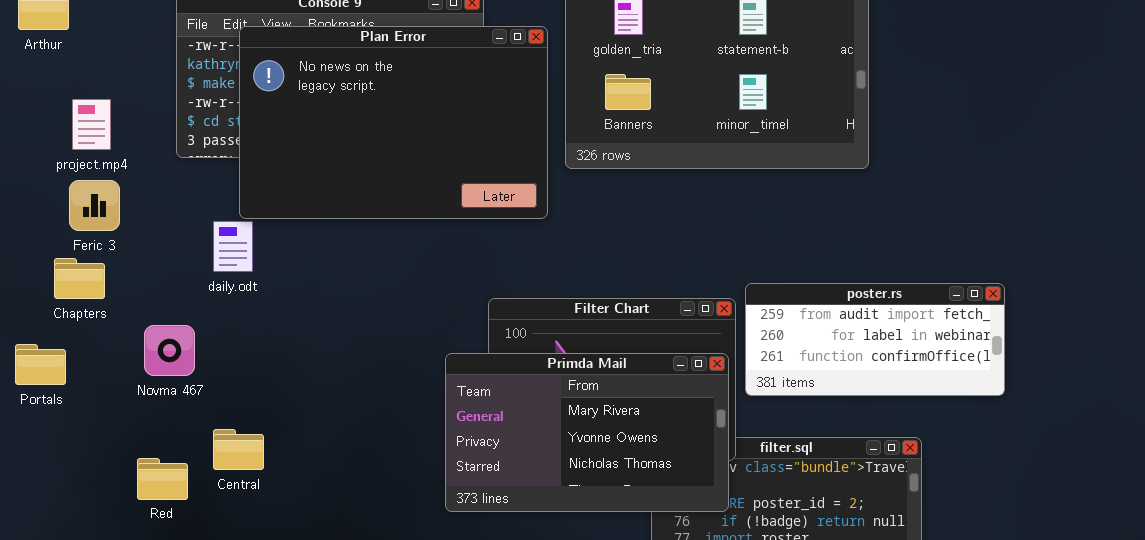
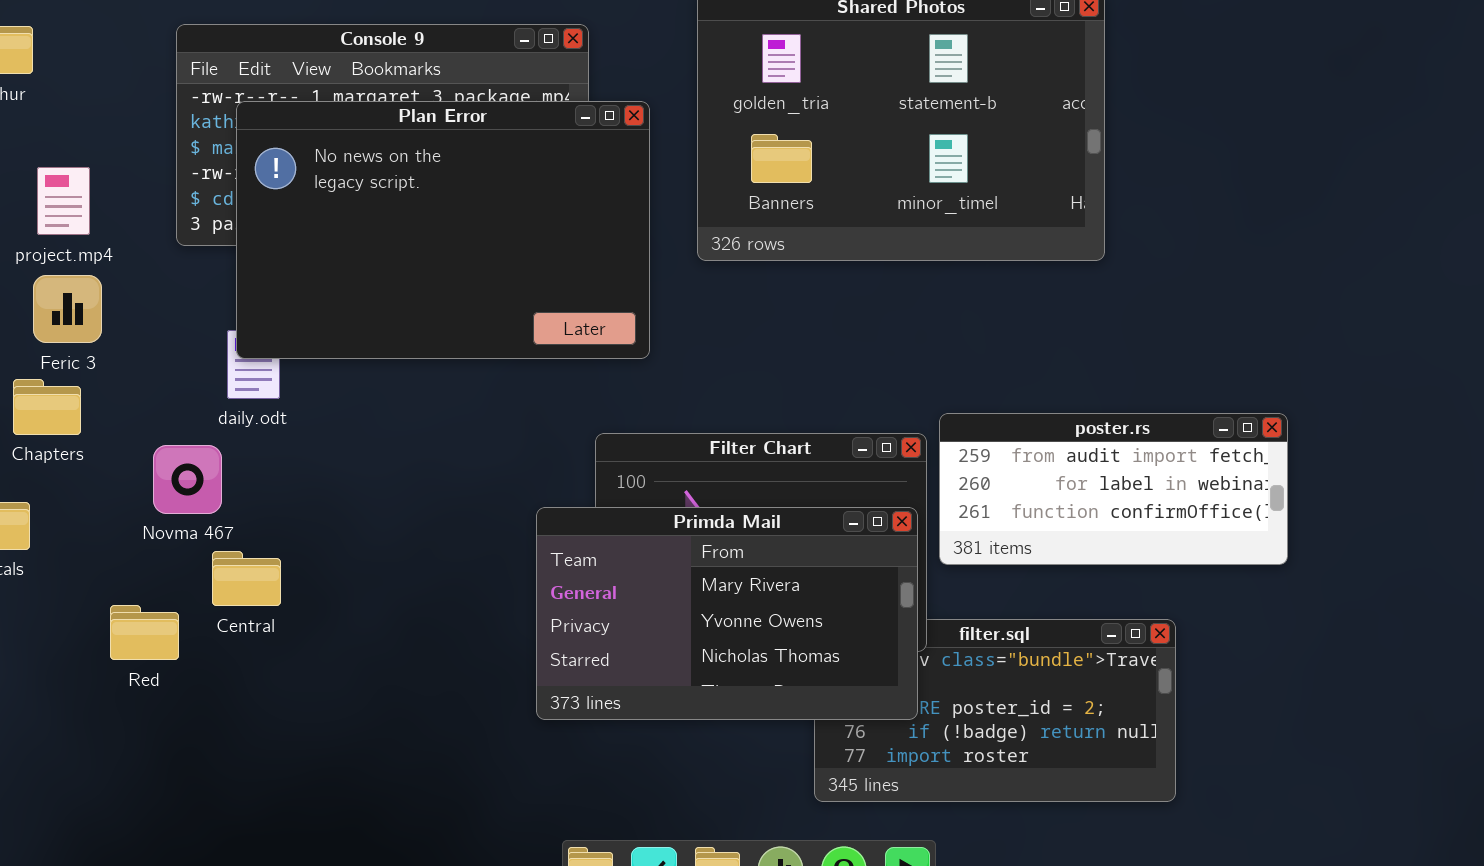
Plan Error: [239,26,548,219] -> [236,101,650,359], moved
Novma 467: [144,325,195,376] -> [153,445,222,514], moved
Central: [213,429,264,470] -> [212,551,281,606], moved
Red: [137,458,188,500] -> [110,605,179,660], moved

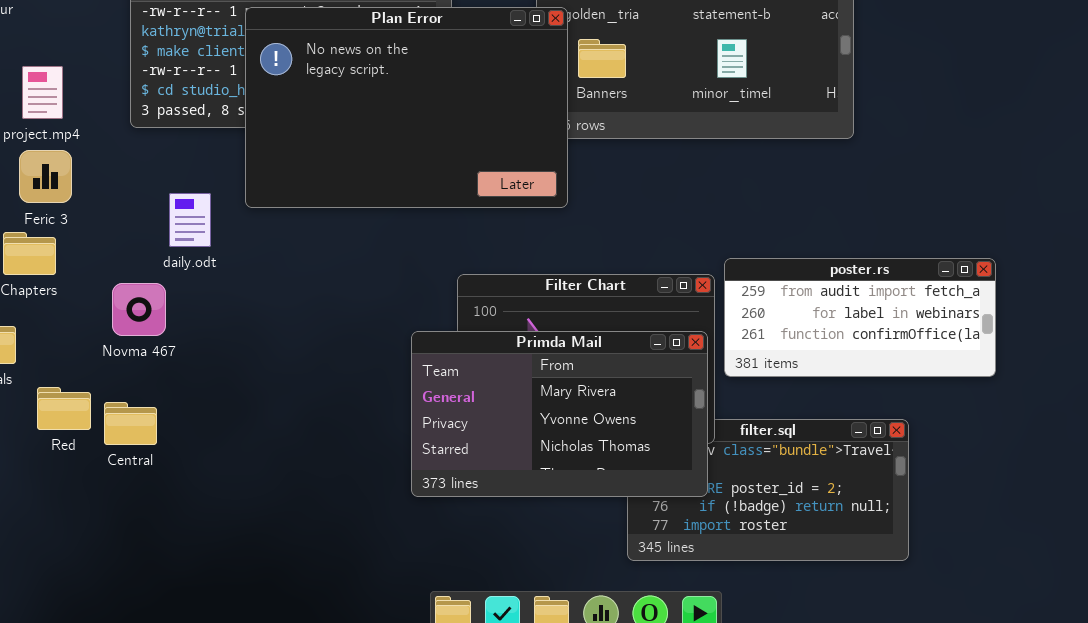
Plan Error: [236,101,650,359] -> [245,7,568,208], moved
Central: [212,551,281,606] -> [104,402,157,445], moved
Red: [110,605,179,660] -> [37,387,91,430], moved

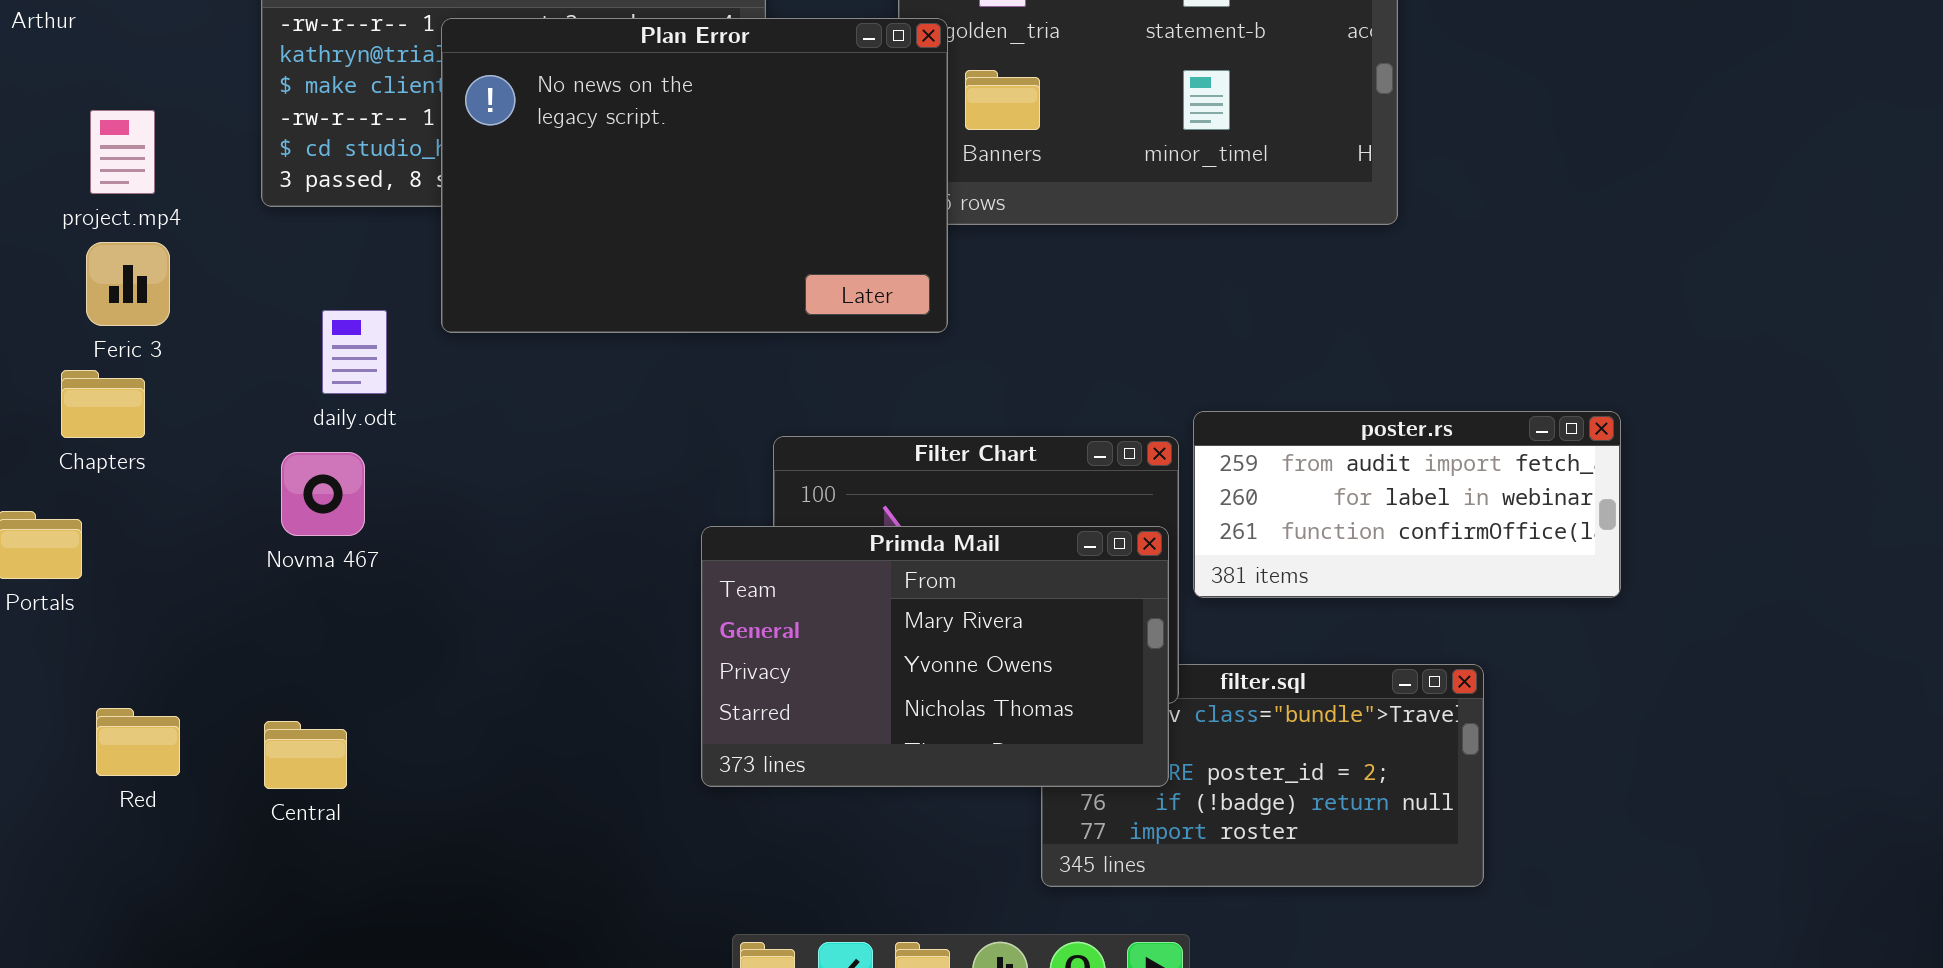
Novma 467: [112,283,166,336] -> [281,452,365,536], moved
Red: [37,387,91,430] -> [96,708,180,776], moved
Central: [104,402,157,445] -> [264,721,347,789], moved

